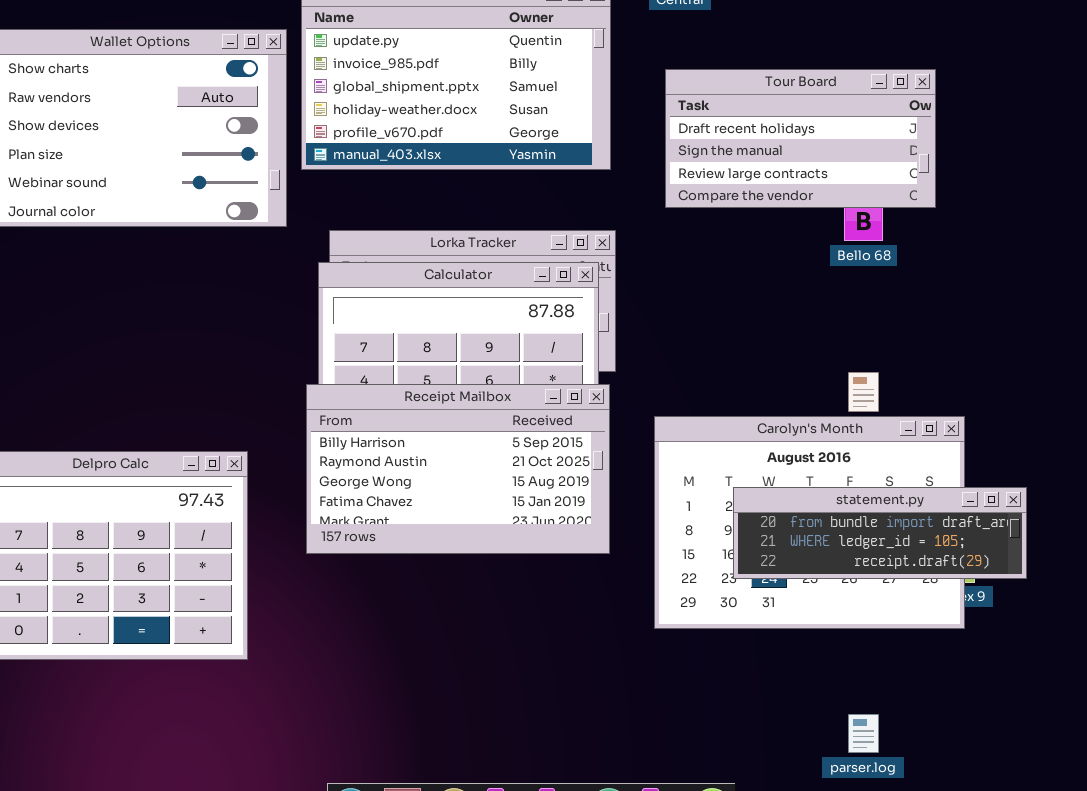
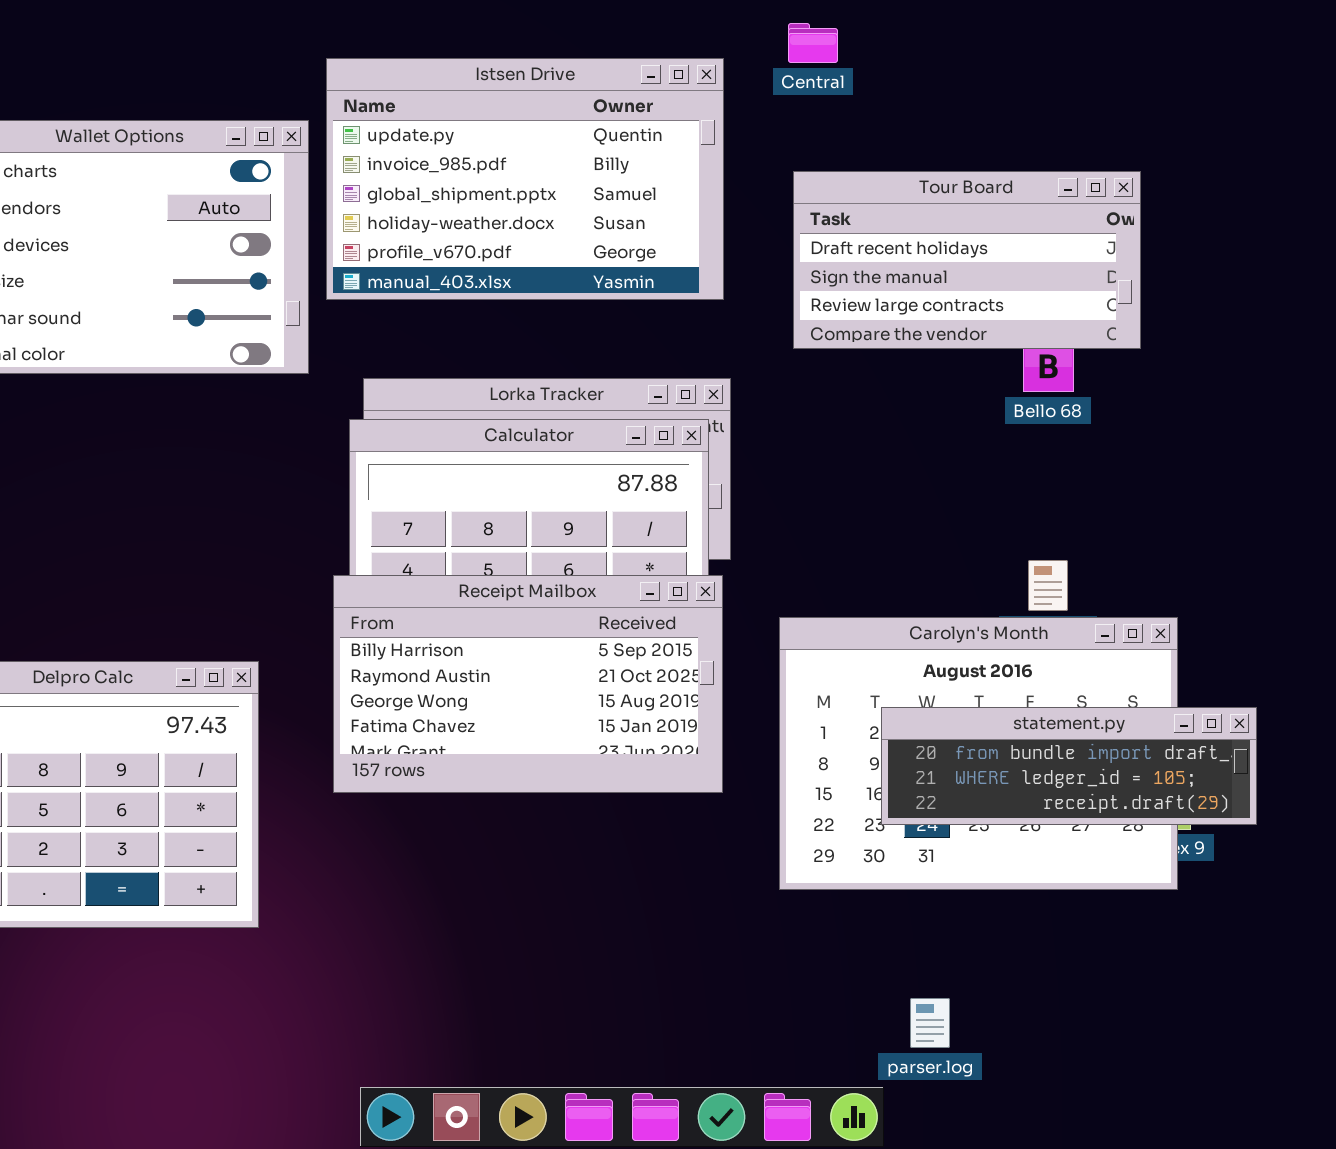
parser.log: [848,714,879,753] -> [910,998,950,1048], moved

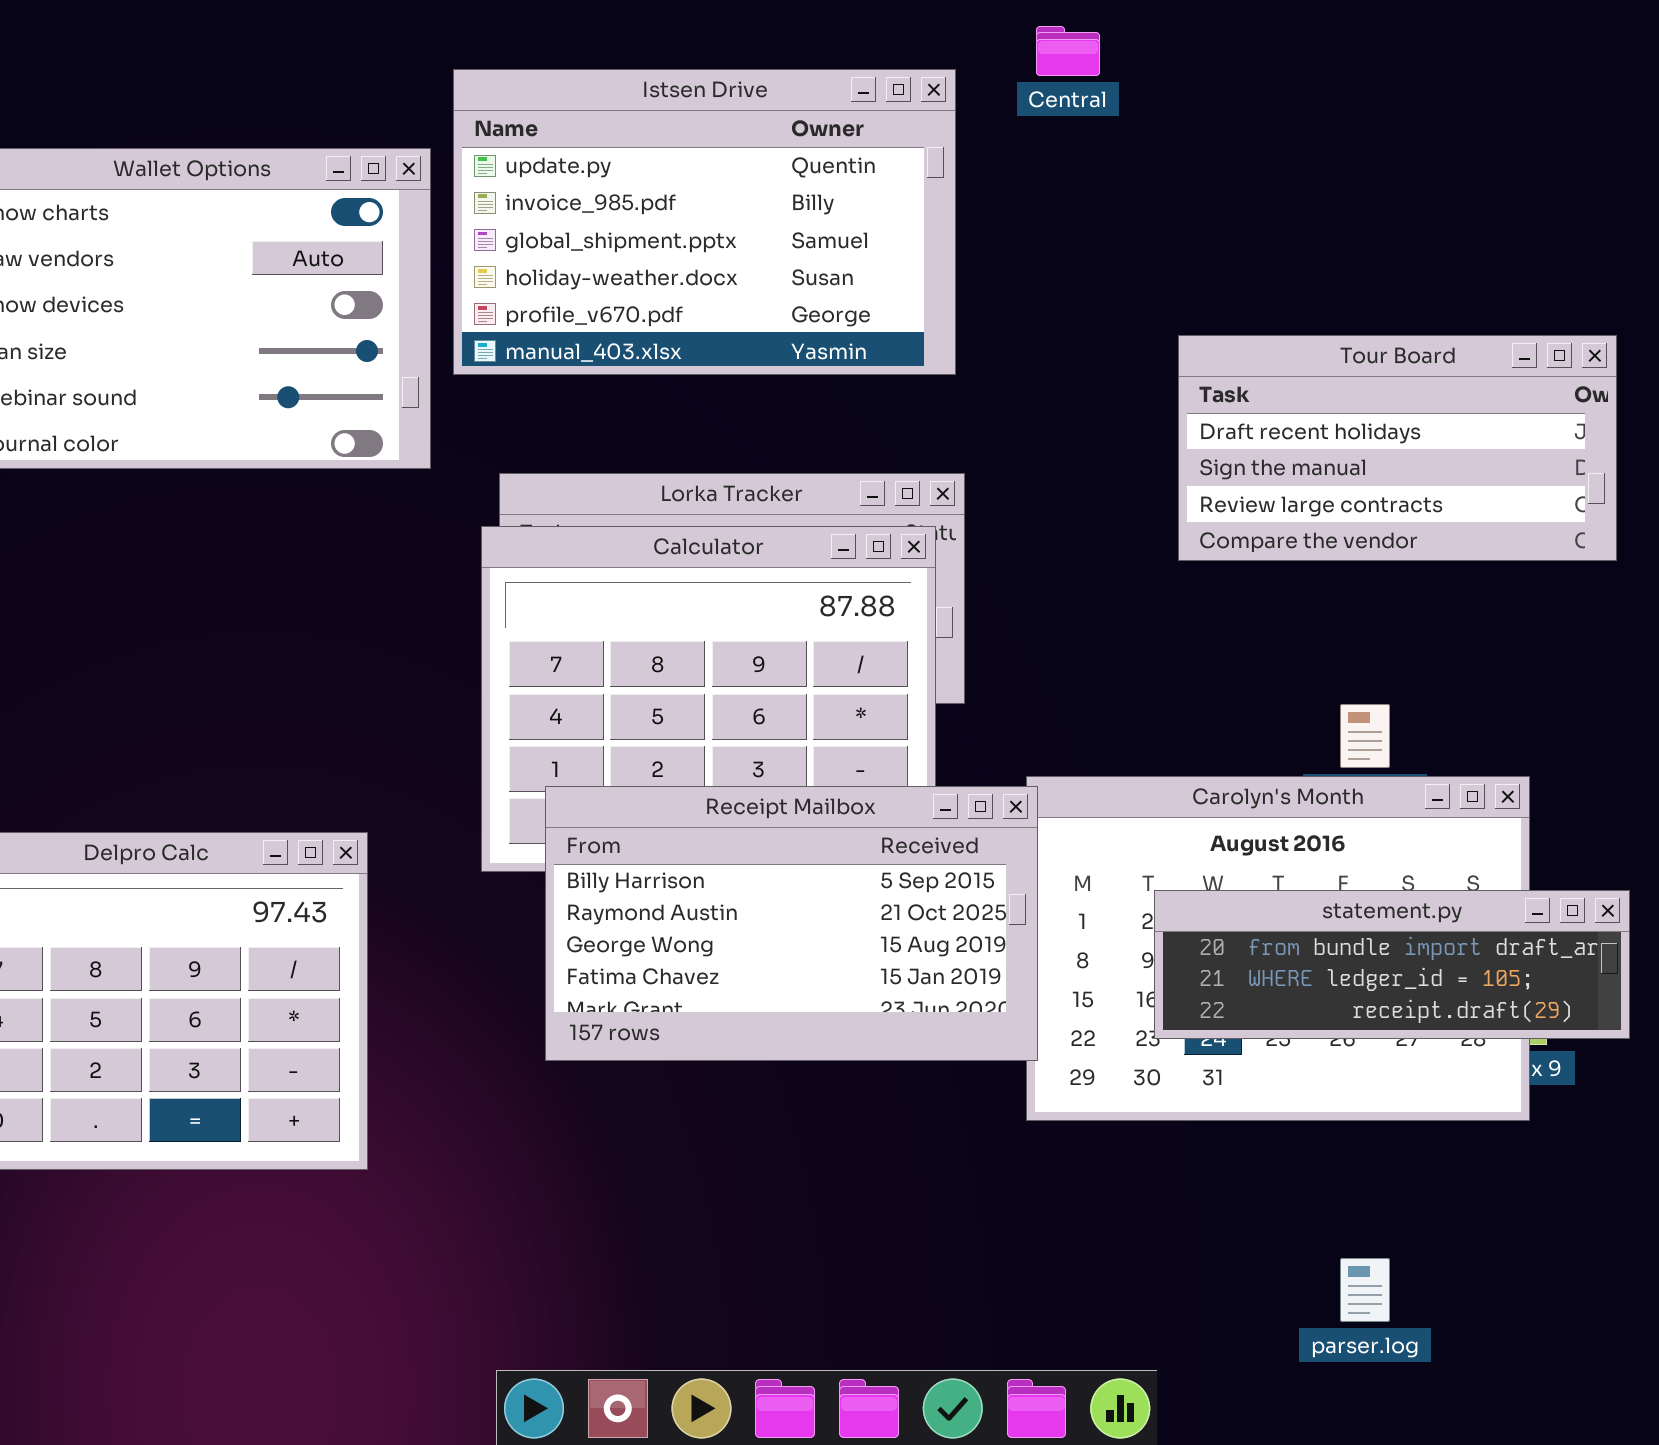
Tour Board: [793,171,1141,349] -> [1178,335,1617,561], moved
Receipt Mailbox: [333,575,723,793] -> [545,786,1038,1061], moved
parser.log: [910,998,950,1048] -> [1340,1258,1390,1322], moved

